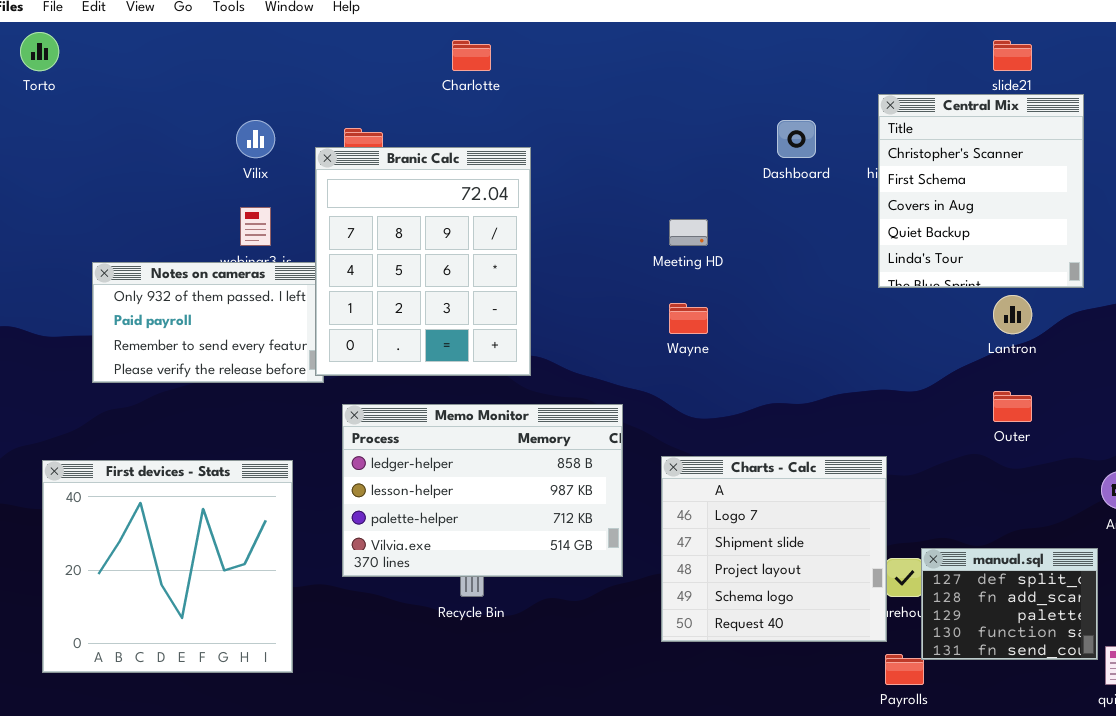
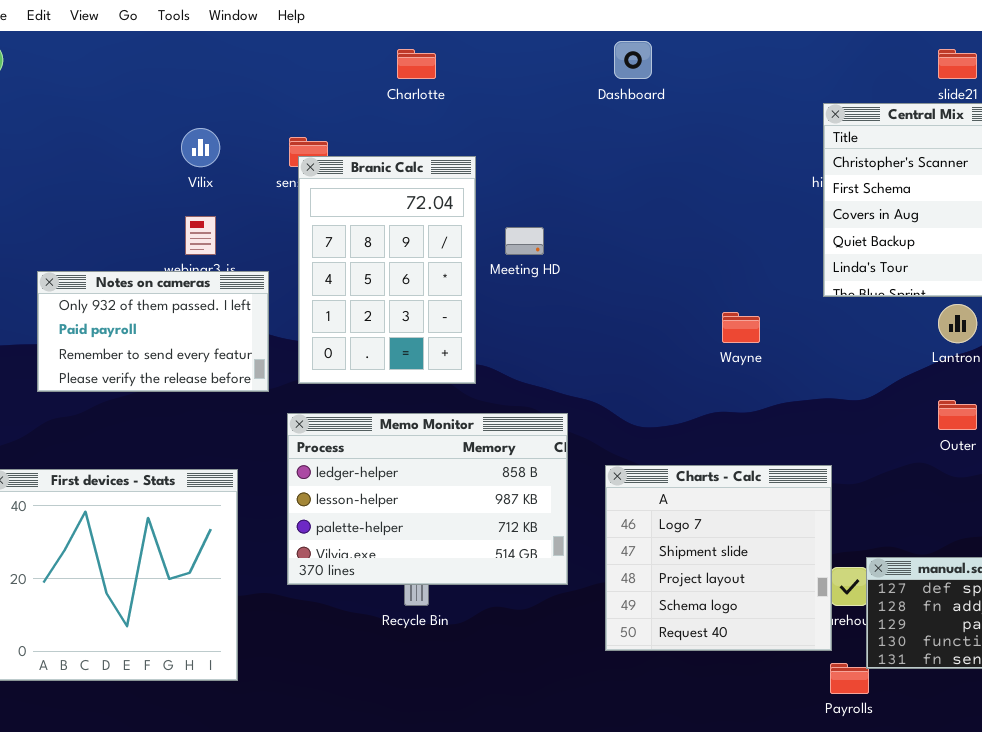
Dashboard: [777,120,816,158] -> [614,41,652,79], moved
Branic Calc: [315,147,531,376] -> [298,156,476,384], resized
Meeting HD: [669,219,708,246] -> [505,227,544,255], moved
Wayne: [669,303,708,334] -> [722,312,760,343], moved

